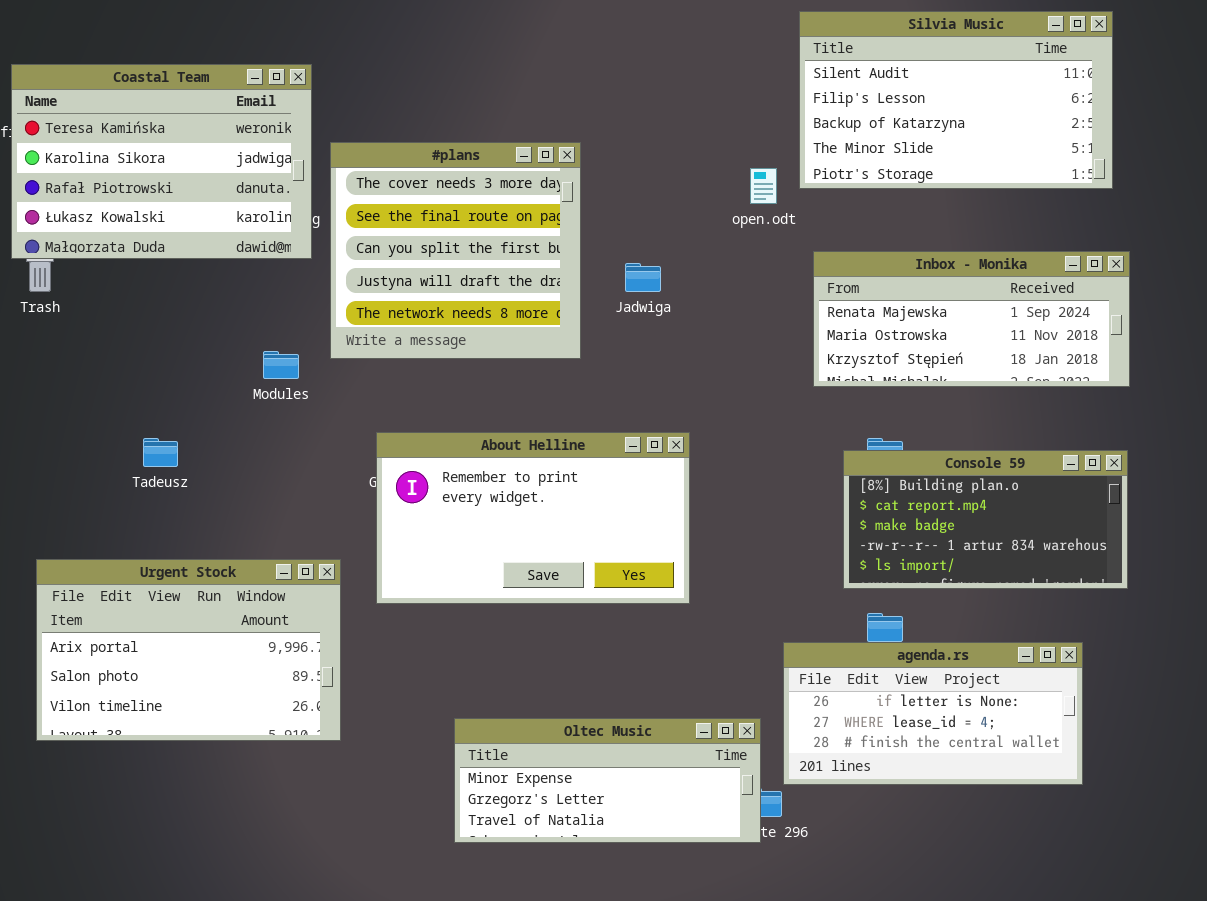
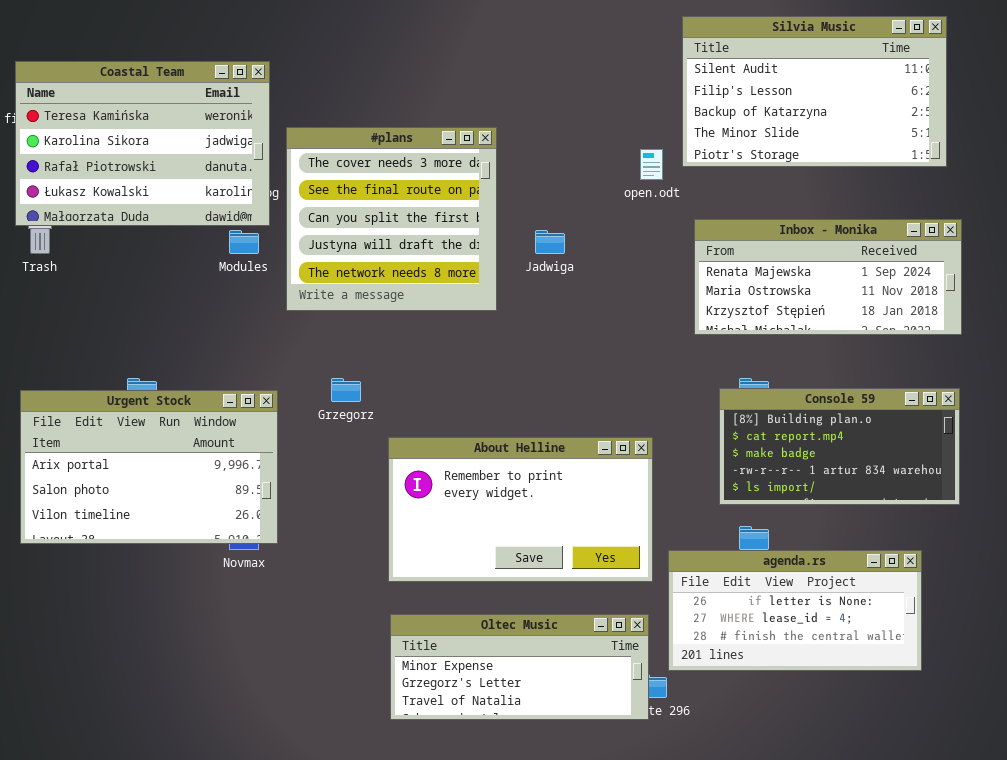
Modules: [263,351,299,379] -> [229,230,259,254], moved
About Helline: [376,432,690,604] -> [388,437,653,582], moved
Urgent Stock: [36,559,341,741] -> [20,390,278,544], moved

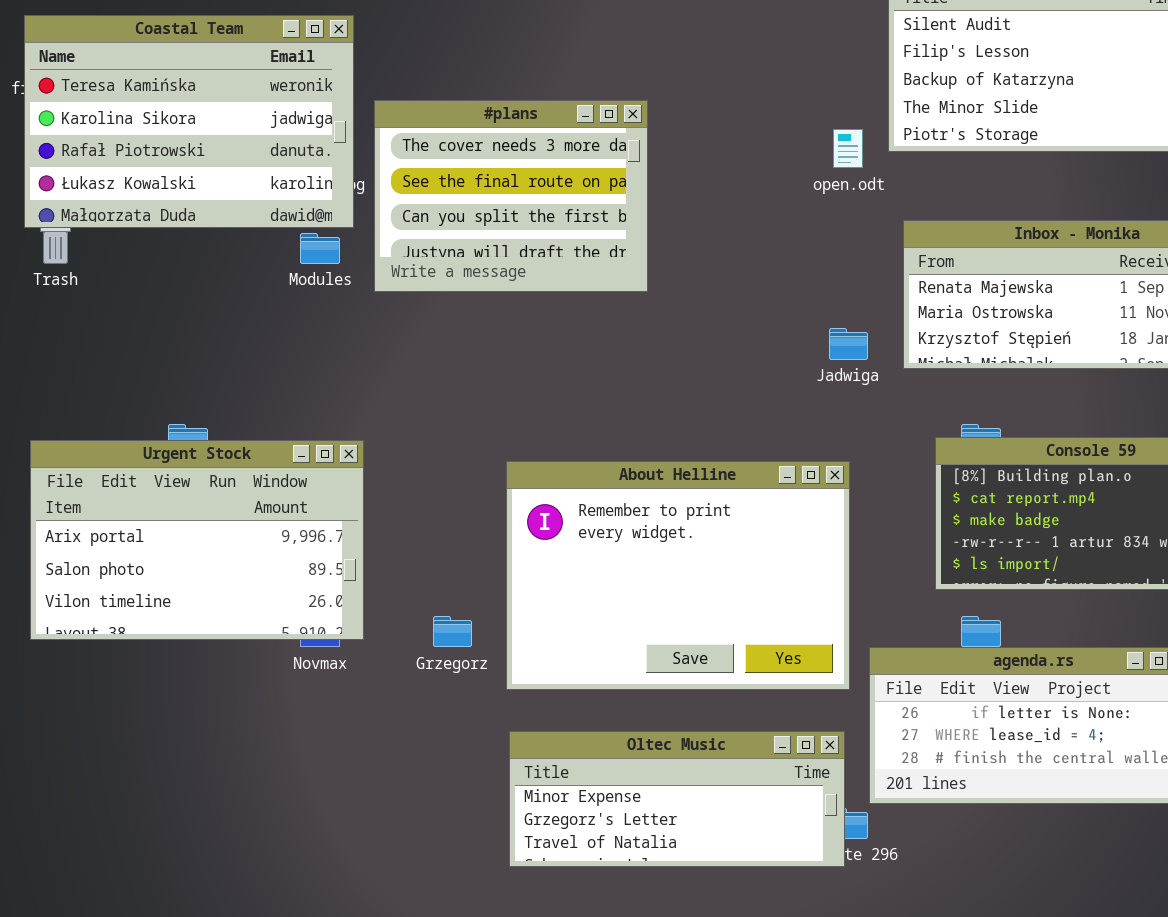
#plans: [286,127,497,311] -> [374,100,648,292], resized
Jadwiga: [535,230,565,254] -> [829,328,868,360], moved
Grzegorz: [331,378,361,402] -> [433,616,472,647], moved
About Helline: [388,437,653,582] -> [506,461,850,690], resized

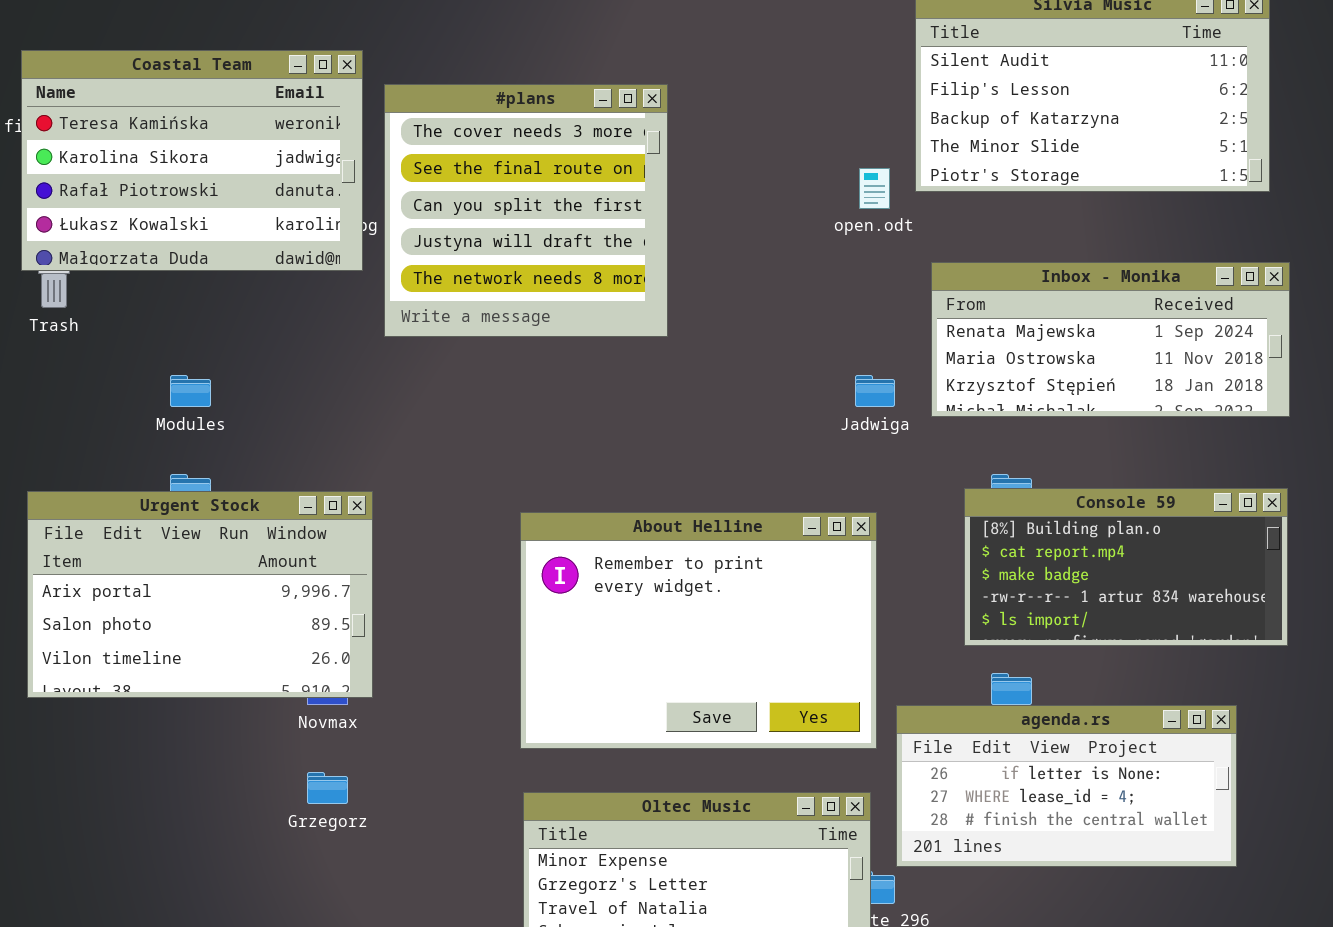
#plans: [374,100,648,292] -> [384,84,668,337], resized
Modules: [300,233,340,264] -> [170,375,211,407], moved
Grzegorz: [433,616,472,647] -> [307,772,348,804], moved

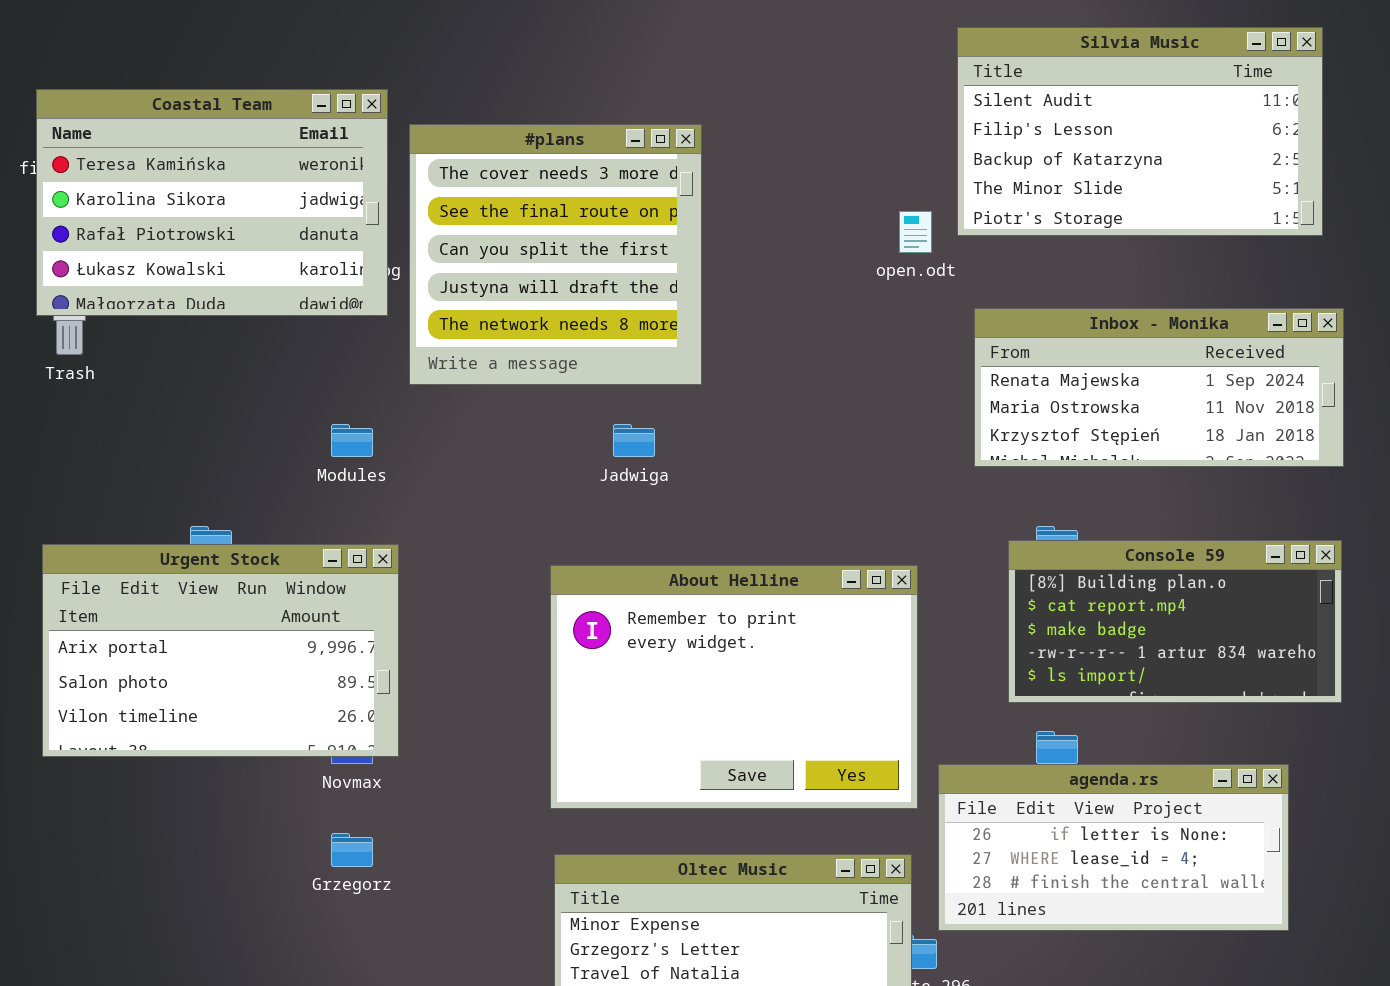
Modules: [170,375,211,407] -> [331,424,373,457], moved
Jadwiga: [855,375,895,407] -> [613,424,655,457], moved

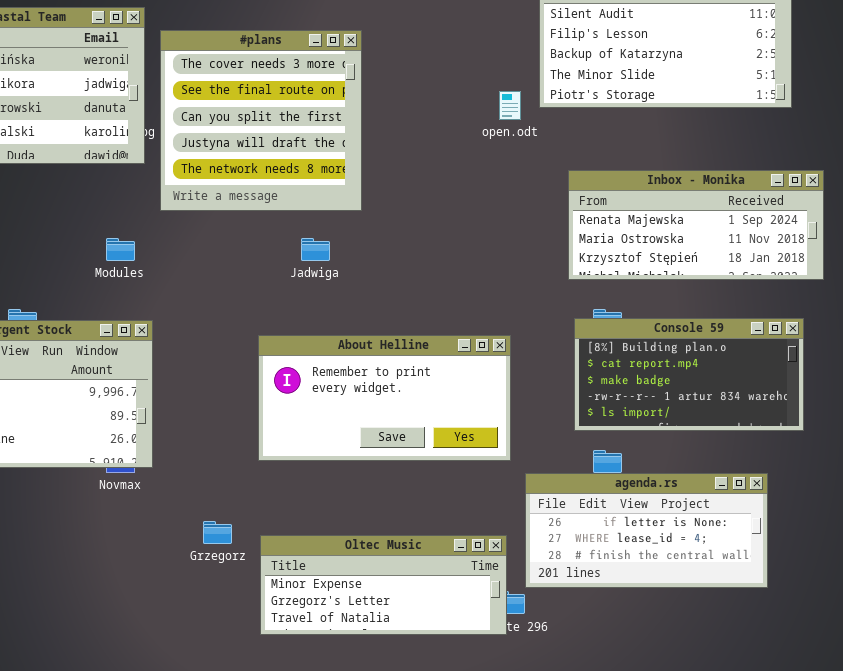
Inbox - Monika: [974,308,1344,467] -> [568,170,824,280], moved
About Helline: [550,565,918,809] -> [258,335,511,461], resized
Grzegorz: [331,833,373,867] -> [203,521,232,544], moved

